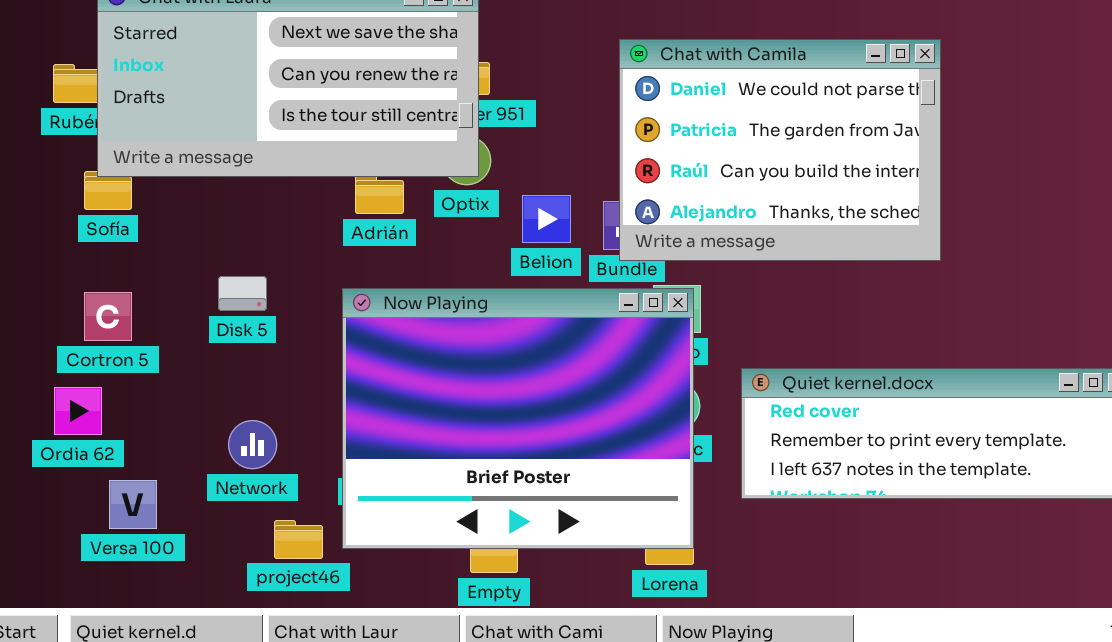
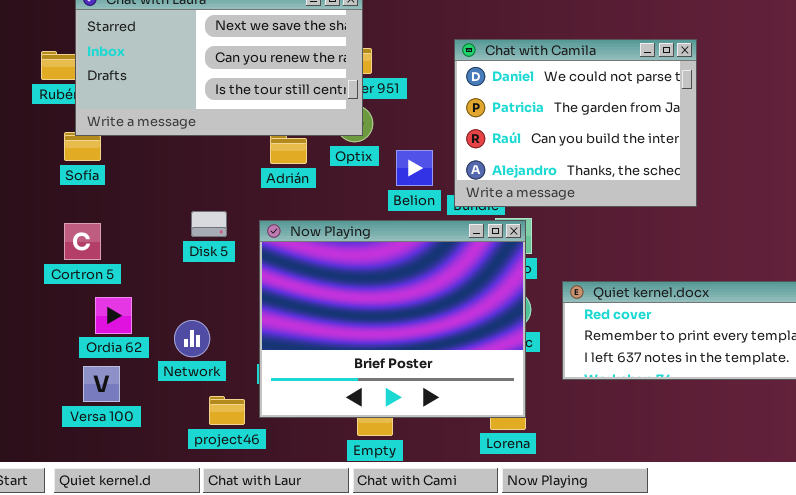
Chat with Camila: [619,39,941,261] -> [454,39,697,207], moved
Disk 5: [218,276,267,311] -> [191,211,227,237], moved
Ordia 62: [54,387,102,435] -> [95,297,132,334], moved

